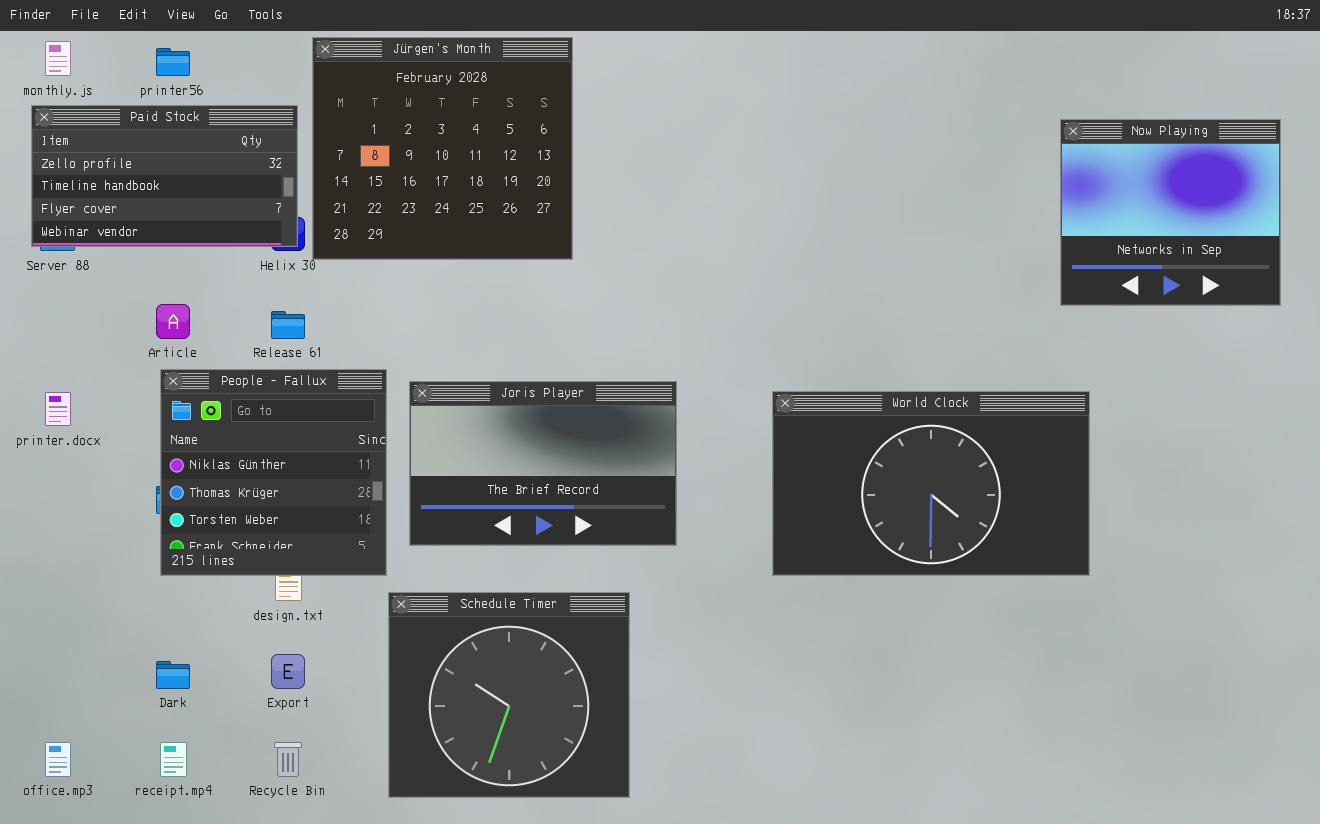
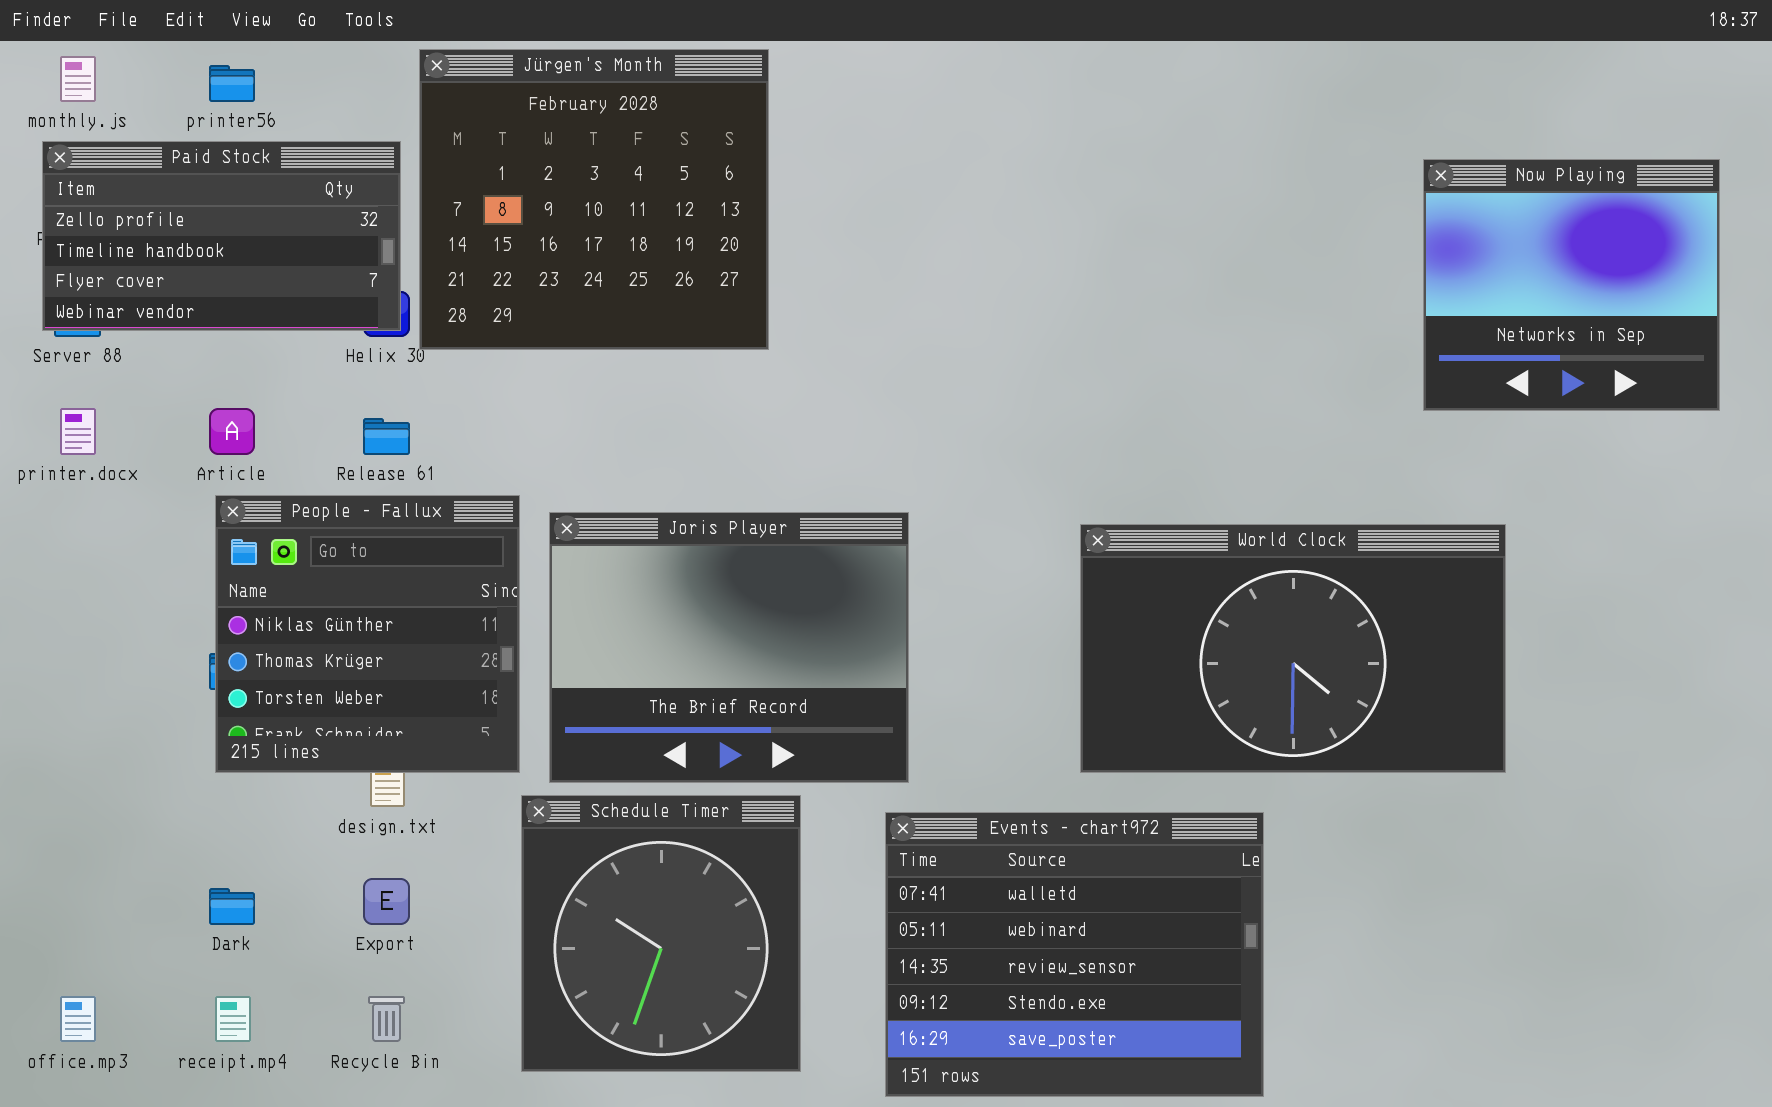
Joris Player: [409,381,677,546] -> [549,512,909,783], resized
World Clock: [772,391,1090,576] -> [1080,524,1506,773], moved
printer.docx: [45,392,71,426] -> [60,408,96,455], moved
Schedule Timer: [388,592,630,798] -> [521,795,801,1072], resized
Events - chart972: none -> [885,812,1264,1097], opened

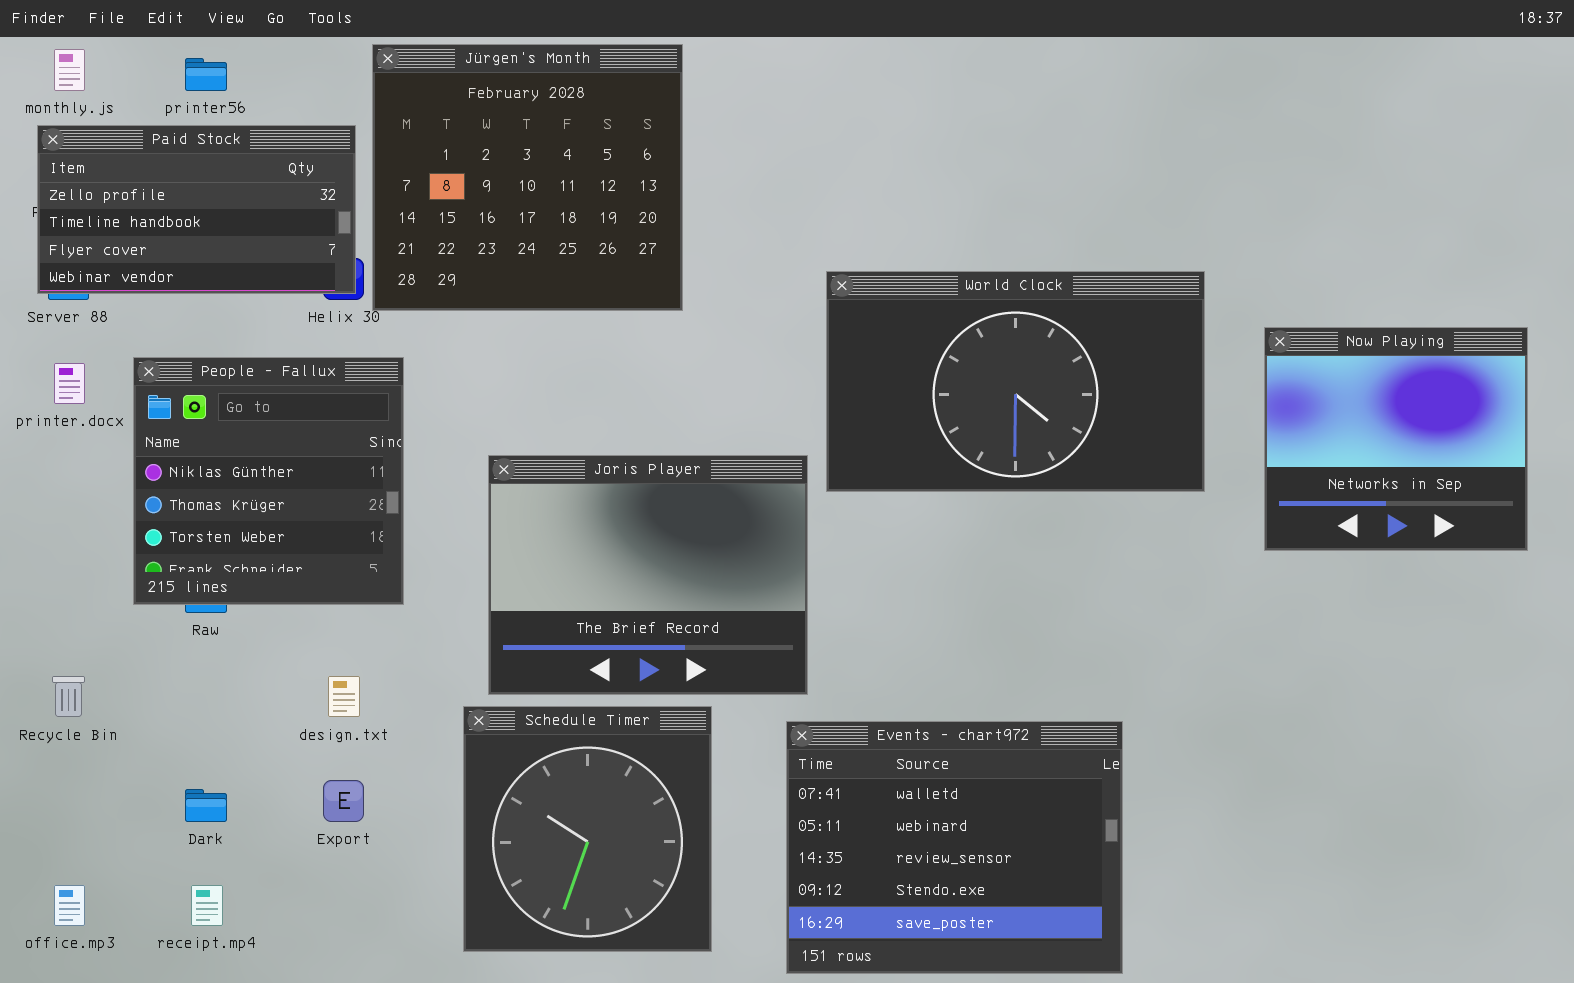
Now Playing: [1423,159,1720,411] -> [1264,327,1528,551], moved
People - Fallux: [215,495,520,773] -> [133,357,404,605], moved
World Clock: [1080,524,1506,773] -> [826,271,1205,492], moved
Recycle Bin: [368,996,405,1042] -> [52,676,85,717], moved

